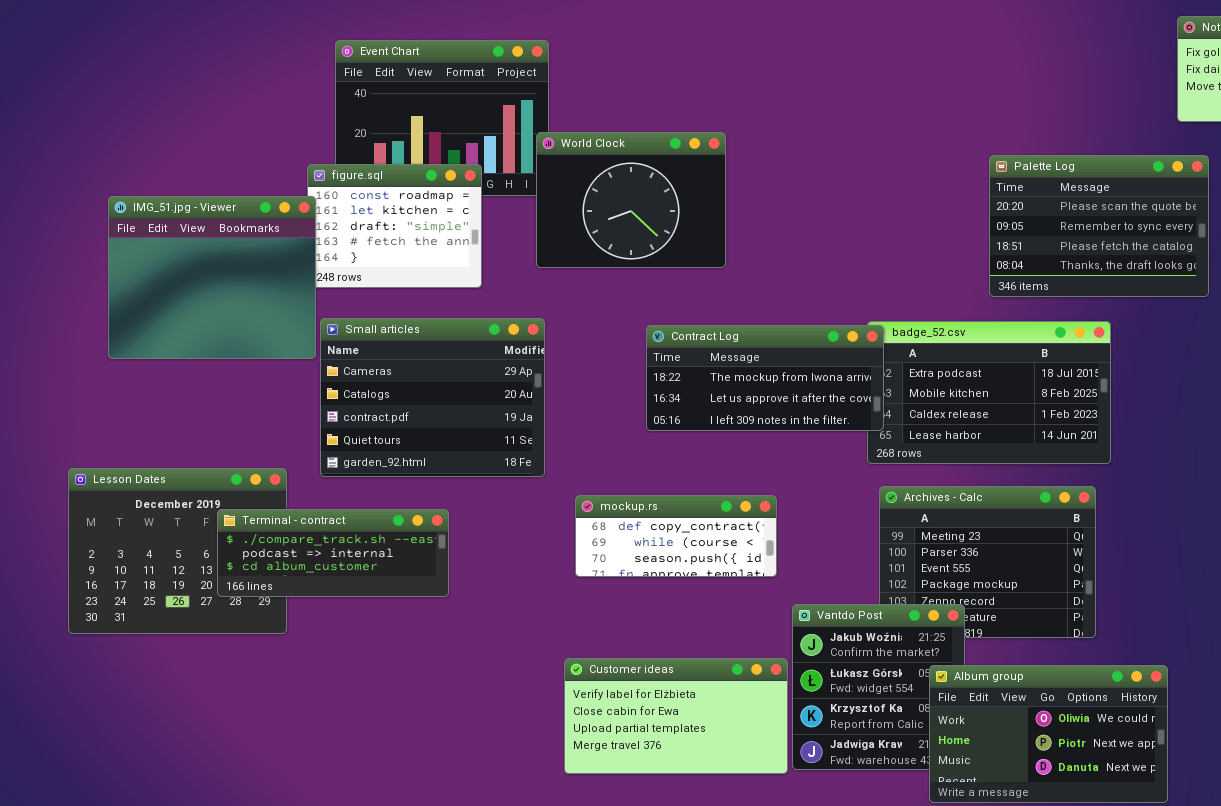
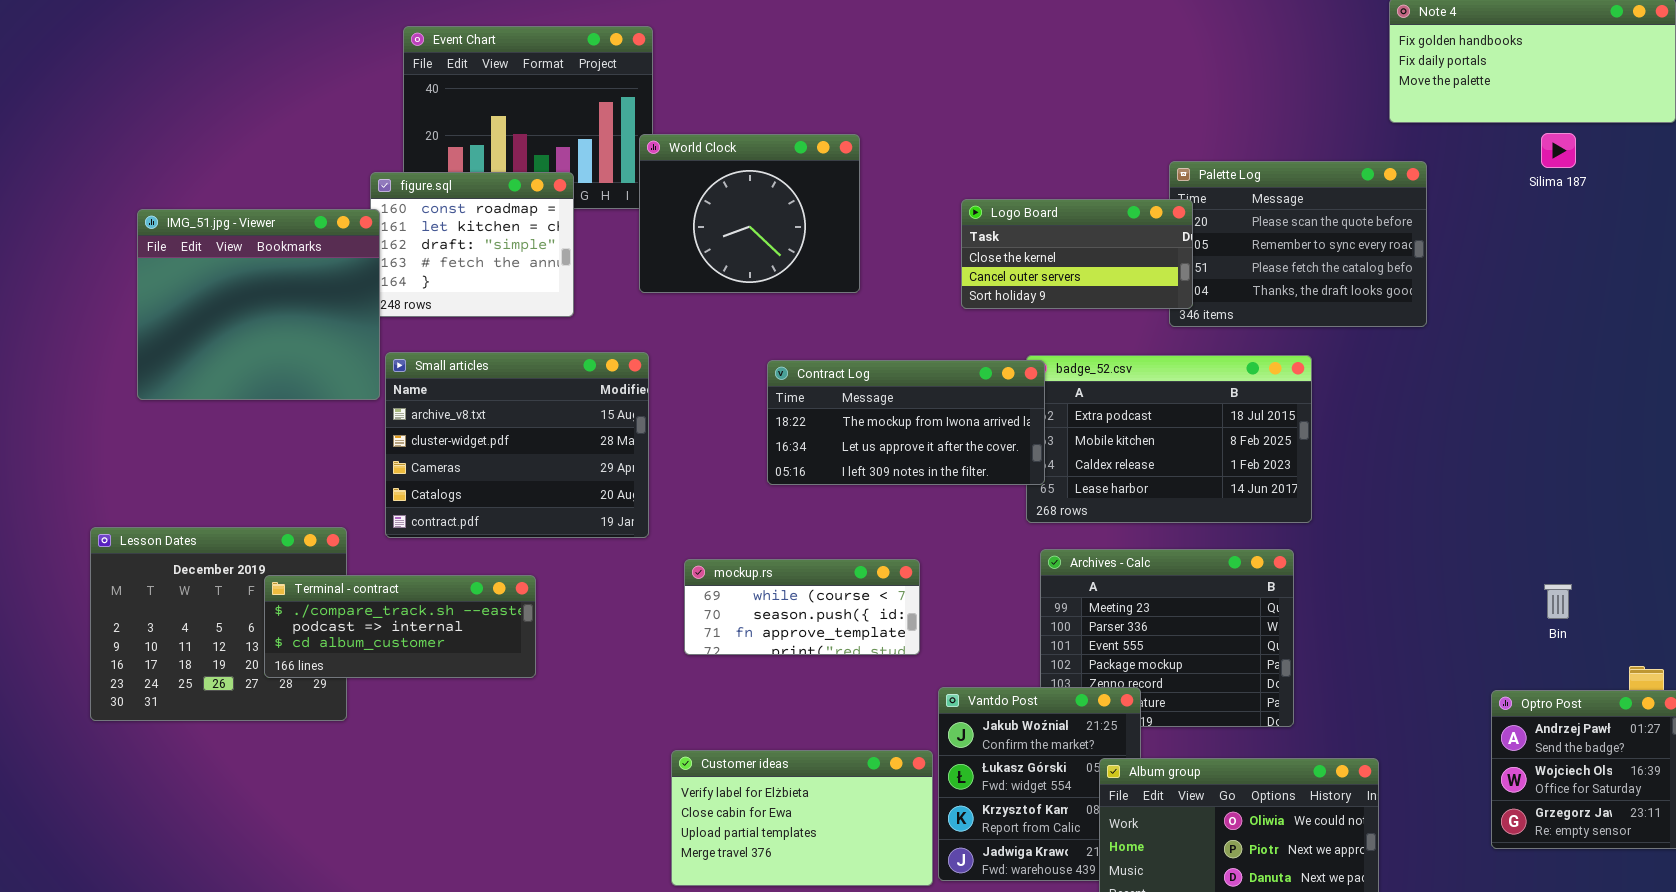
Logo Board: none -> [961,199,1193,309], opened
Small articles: [320,318,545,477] -> [385,352,649,538], scrolled up 2 rows
mockup.rs: [575,495,777,577] -> [684,559,920,655], scrolled down 1 row

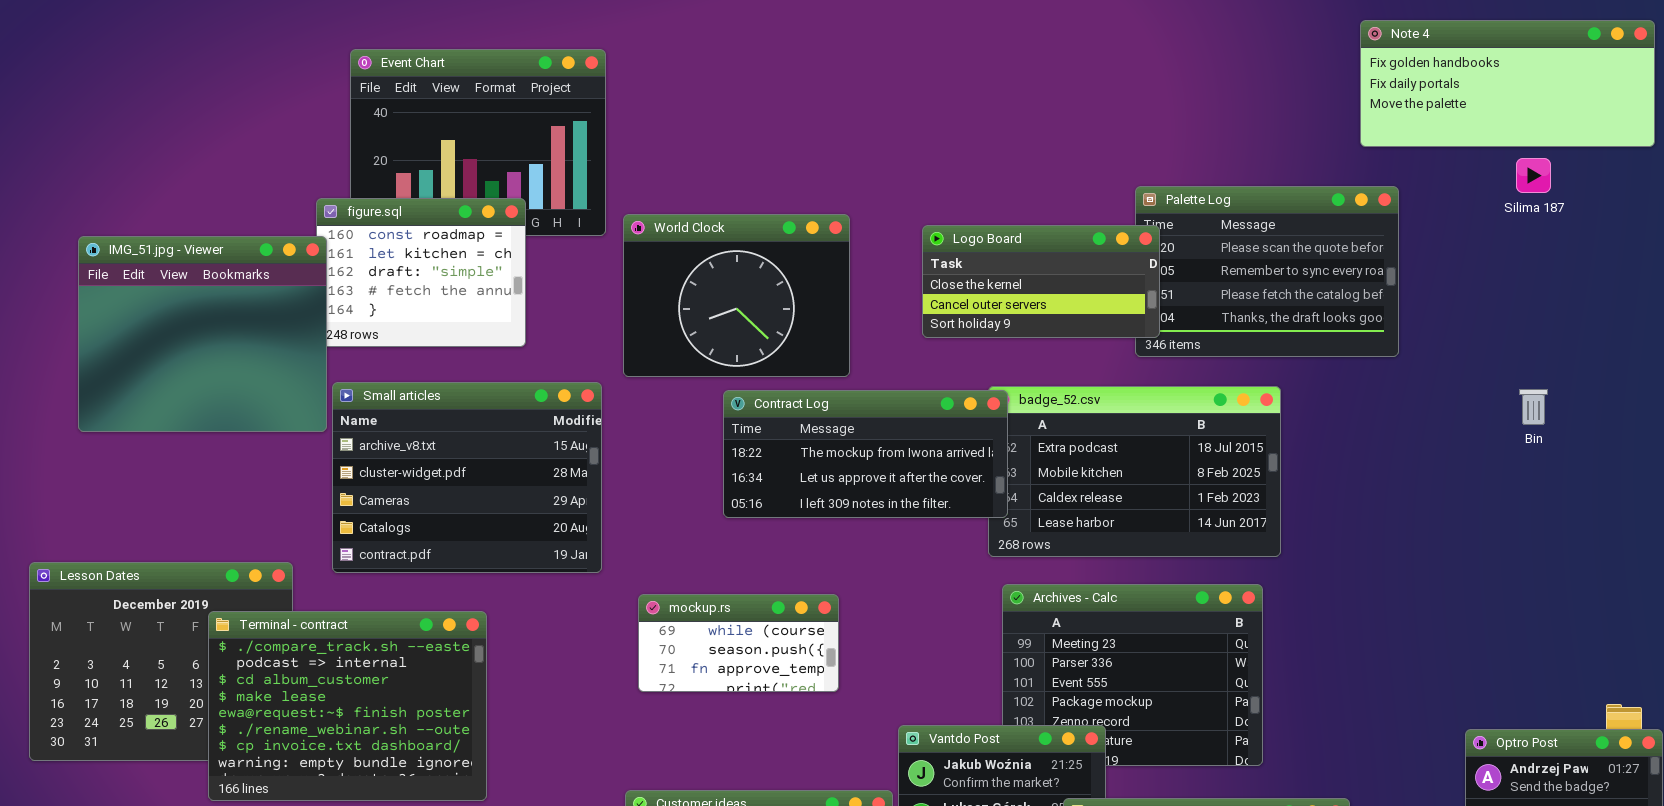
World Clock: [639,134,860,293] -> [623,214,850,377], moved
mockup.rs: [684,559,920,655] -> [638,594,839,692], resized
Terminal - contract: [264,575,536,678] -> [208,611,487,801], resized
Bin: [1544,584,1572,619] -> [1519,389,1548,425], moved

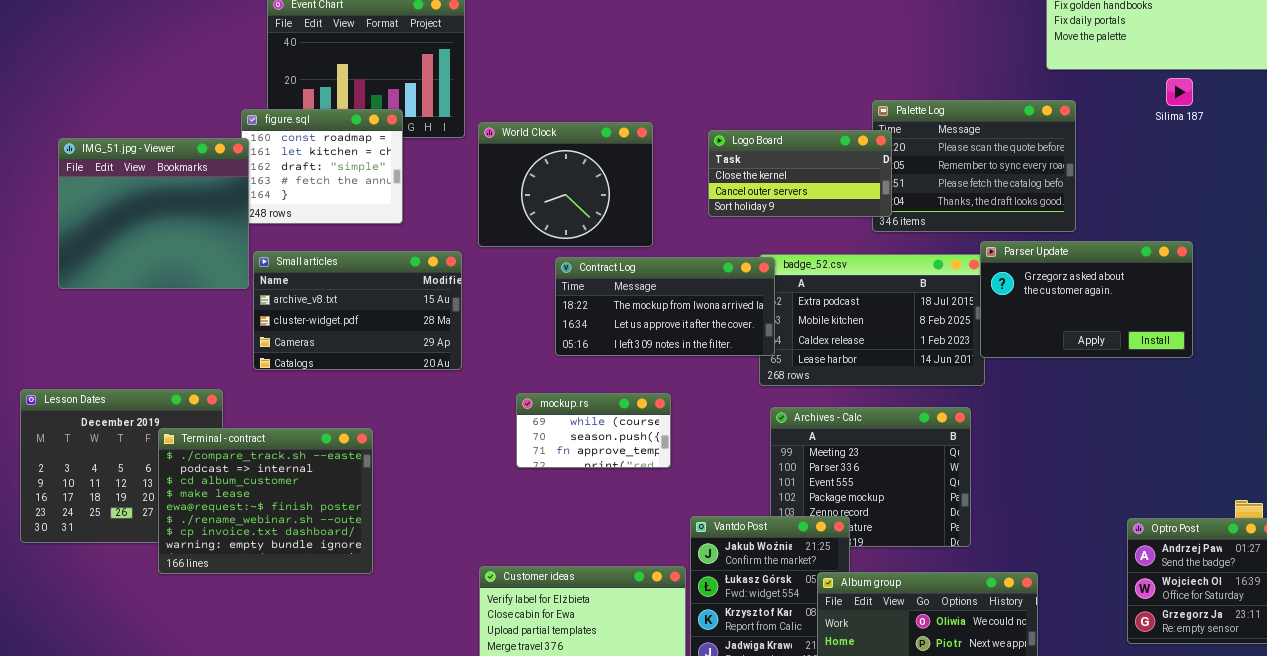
Parser Update: none -> [980,241,1193,358], opened
Small articles: [332,382,602,573] -> [253,251,462,370], resized
mockup.rs: [638,594,839,692] -> [516,393,671,468], moved

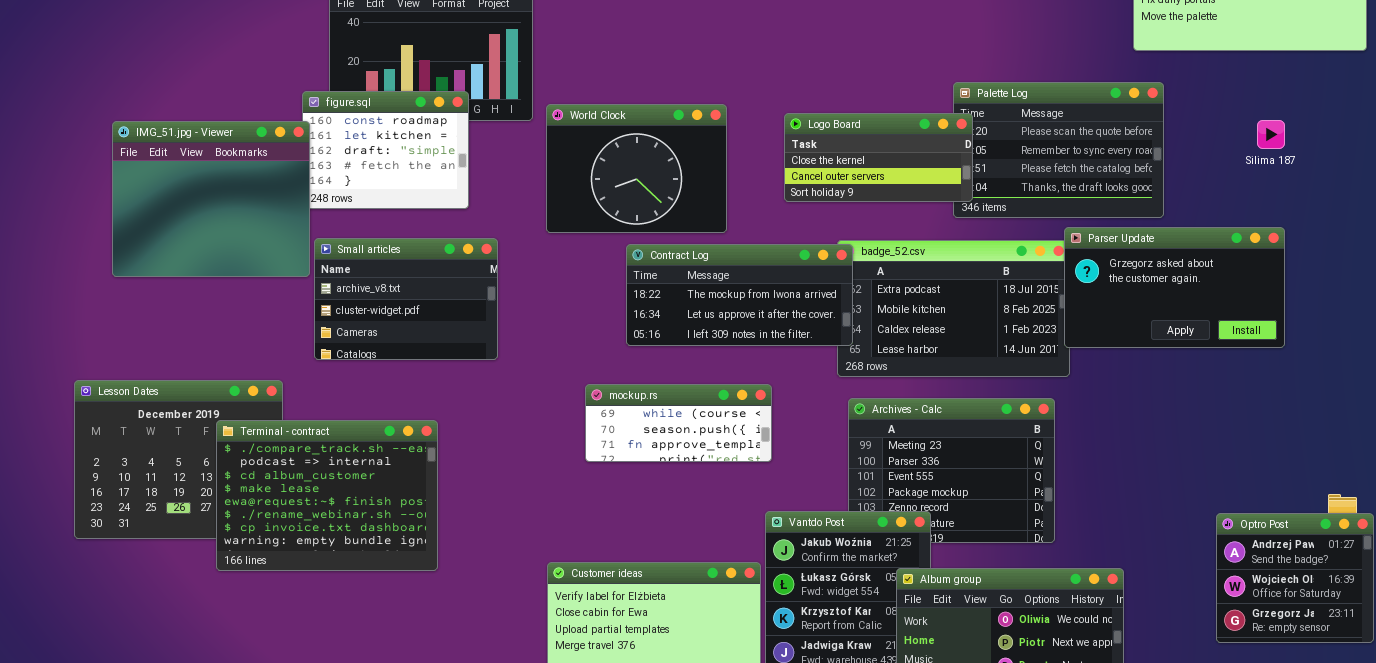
Silima 187: [1166,78,1193,106] -> [1257,120,1285,149], moved
Small articles: [253,251,462,370] -> [314,238,498,360], resized
mockup.rs: [516,393,671,468] -> [585,384,772,462], resized

